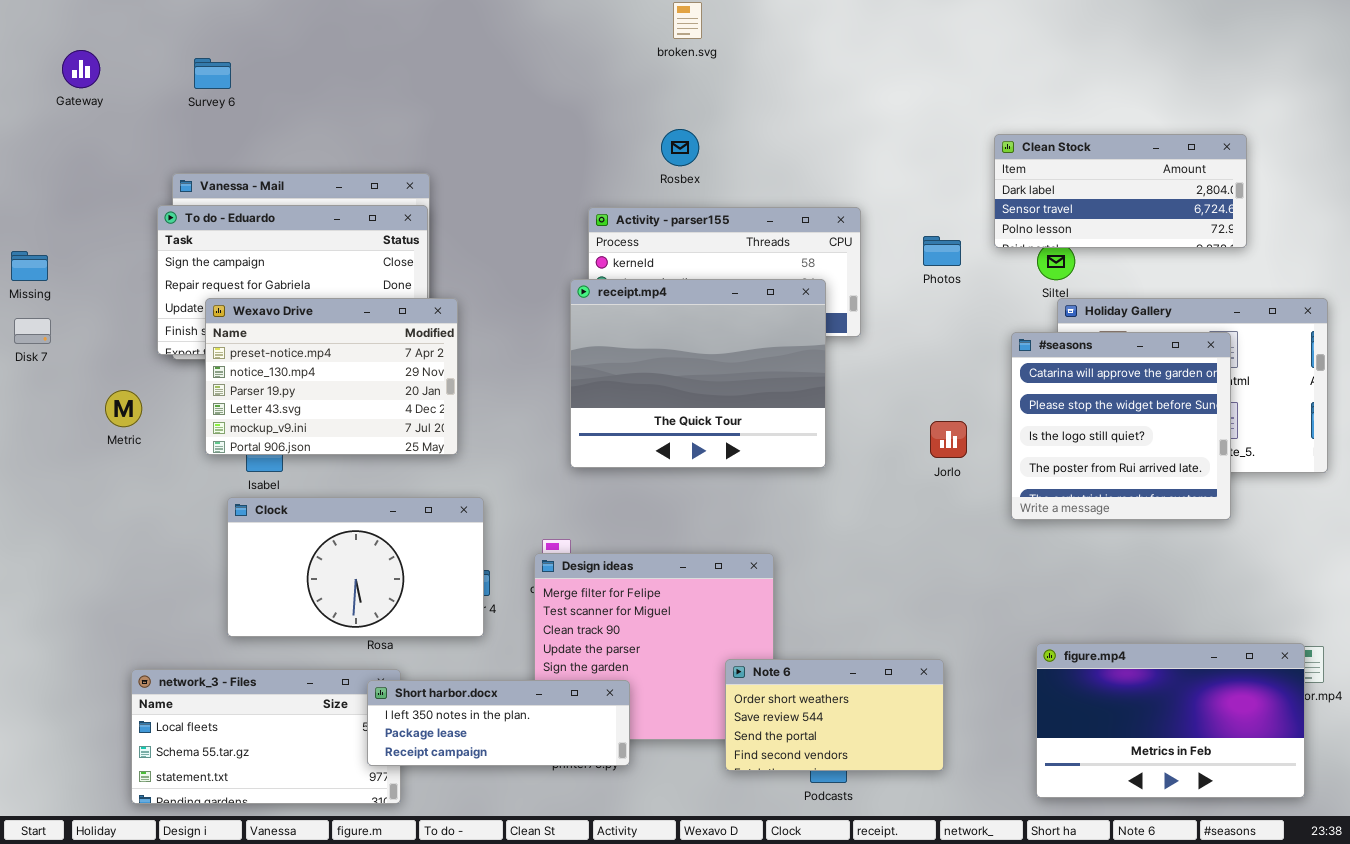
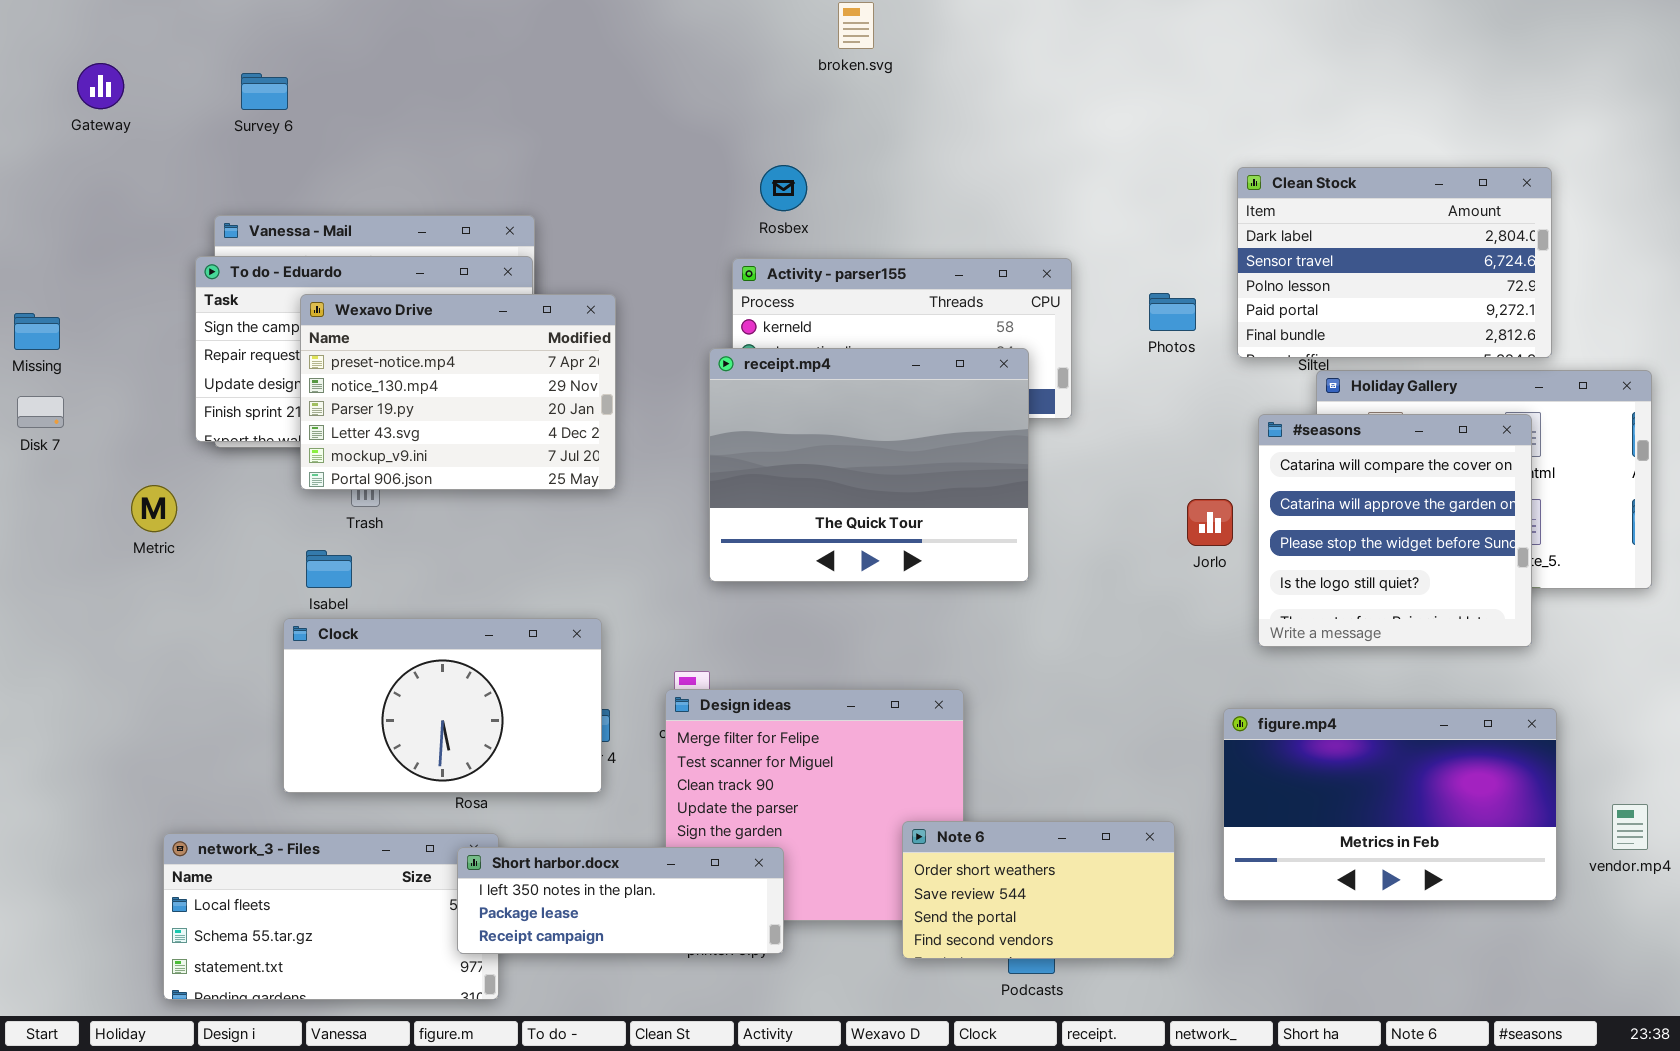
Rosbex: [661,129,699,166] -> [760,165,807,211], moved
Clean Stock: [994,134,1247,248] -> [1237,167,1552,358], resized
Wexavo Drive: [205,298,458,455] -> [300,294,616,490], moved
#seasons: [1011,332,1231,520] -> [1258,414,1532,647], scrolled up 1 row
Jorlo: [930,421,967,458] -> [1187,499,1233,546], moved
figure.mp4: [1036,643,1305,798] -> [1223,708,1557,901], moved

